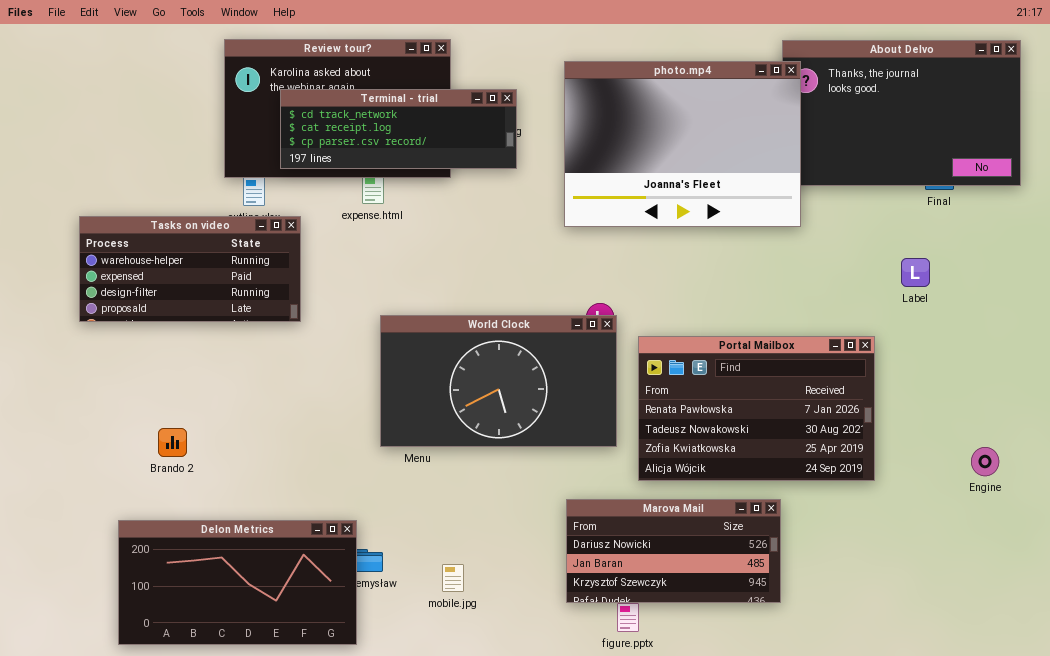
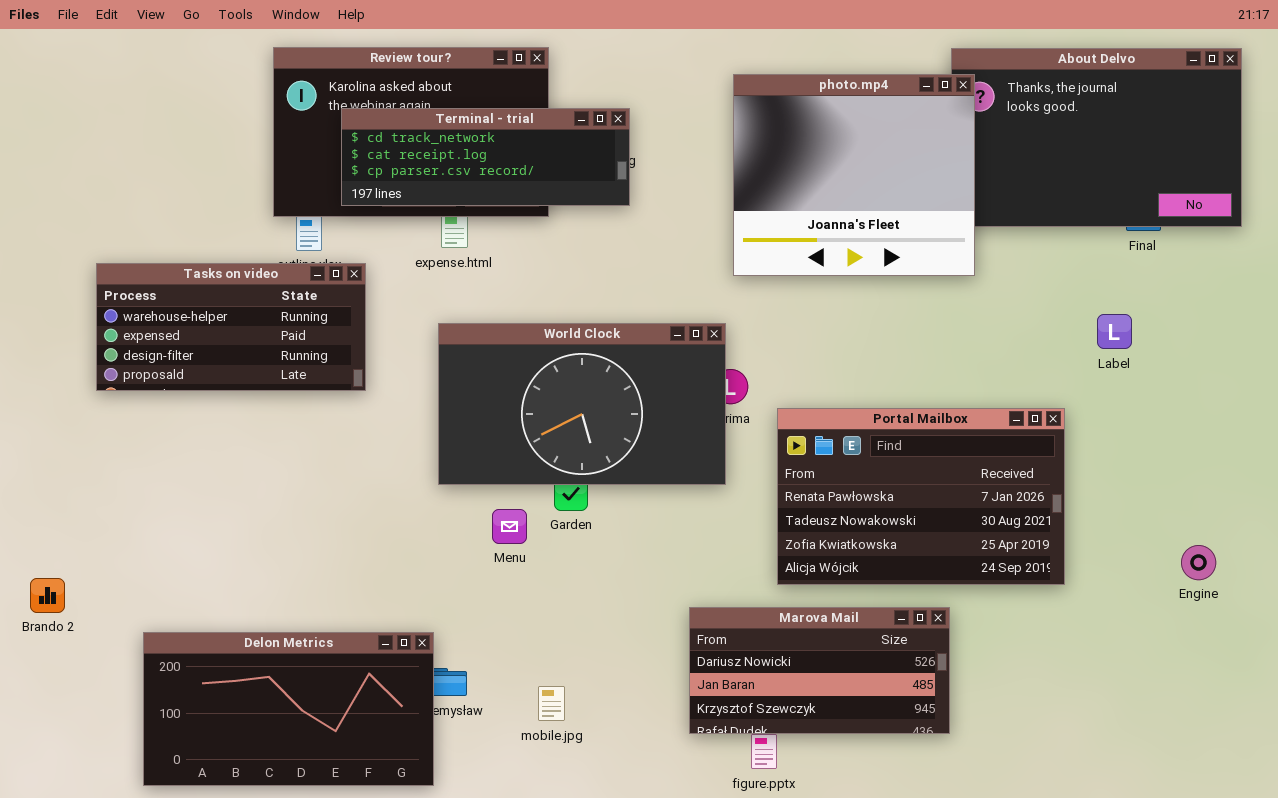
photo.mp4: [564,61,801,227] -> [733,74,975,276], resized
World Clock: [380,315,617,447] -> [438,323,726,485], moved
Brando 2: [158,428,187,457] -> [30,578,65,613], moved

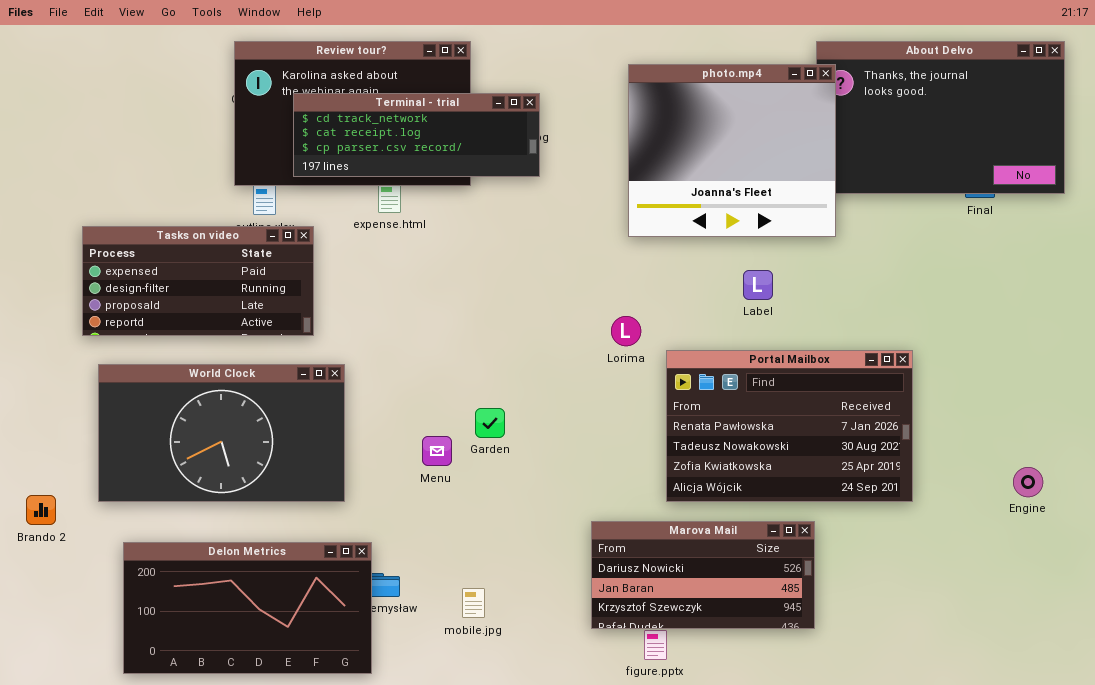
Tasks on video: [96,263,366,391] -> [82,226,314,336], scrolled down 1 row
Label: [1097,314,1132,349] -> [743,270,773,300], moved
World Clock: [438,323,726,485] -> [98,364,345,502], moved

